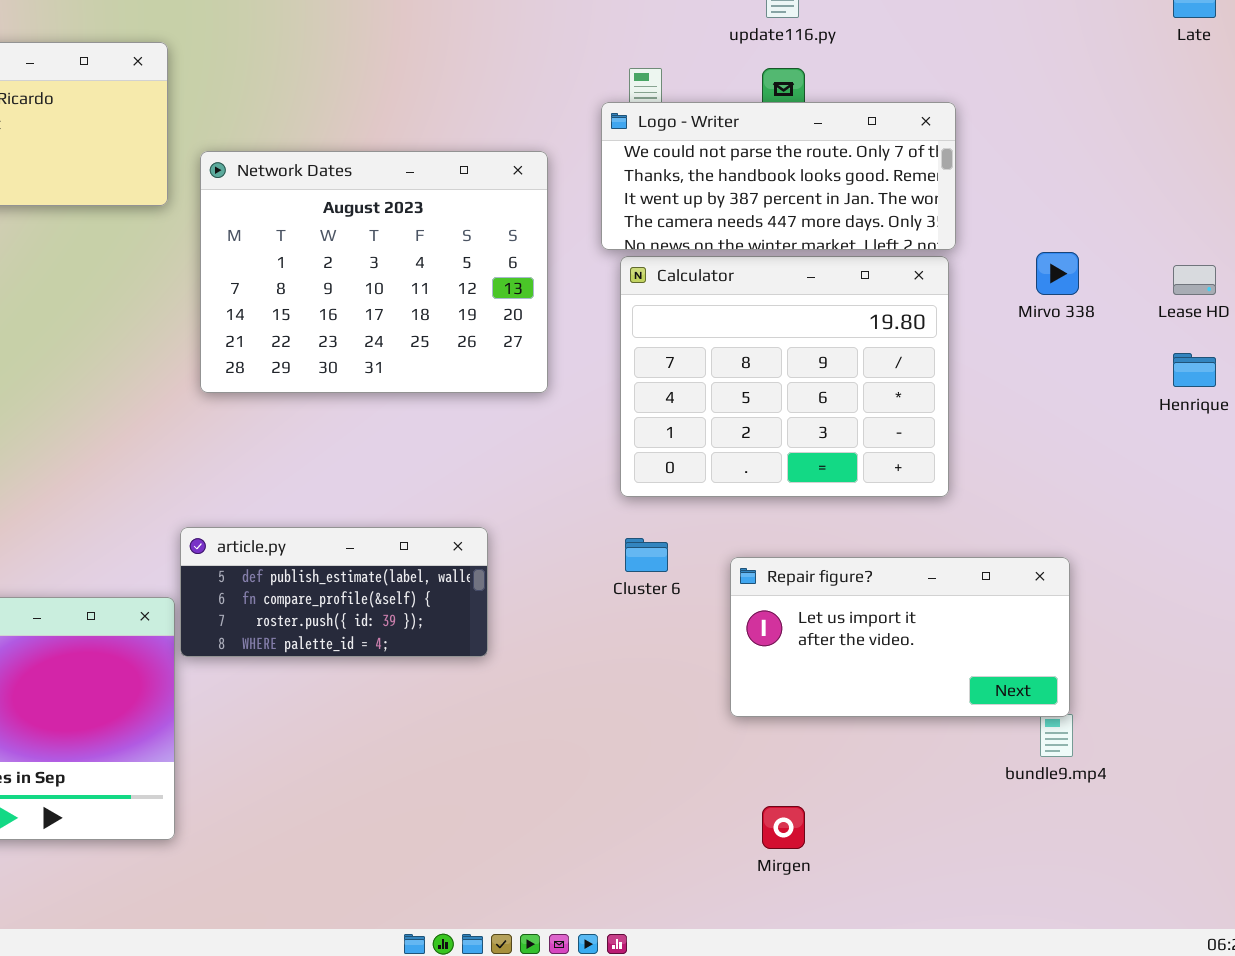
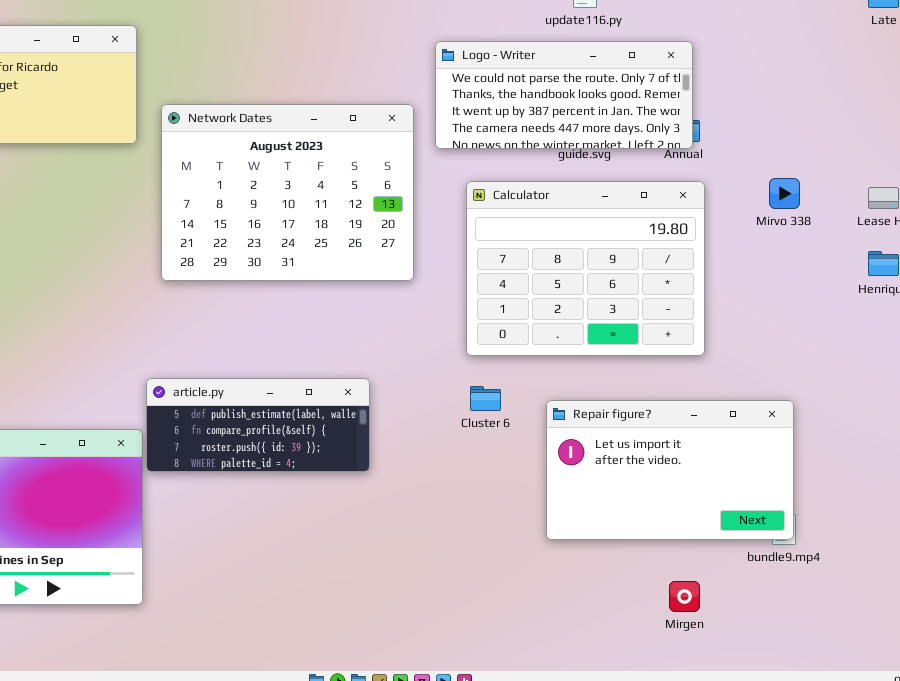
Logo - Writer: [601,102,956,250] -> [435,41,693,149], moved
Repair figure?: [730,557,1070,717] -> [546,400,794,540], resized
Mirgen: [762,806,805,849] -> [669,581,700,612], moved

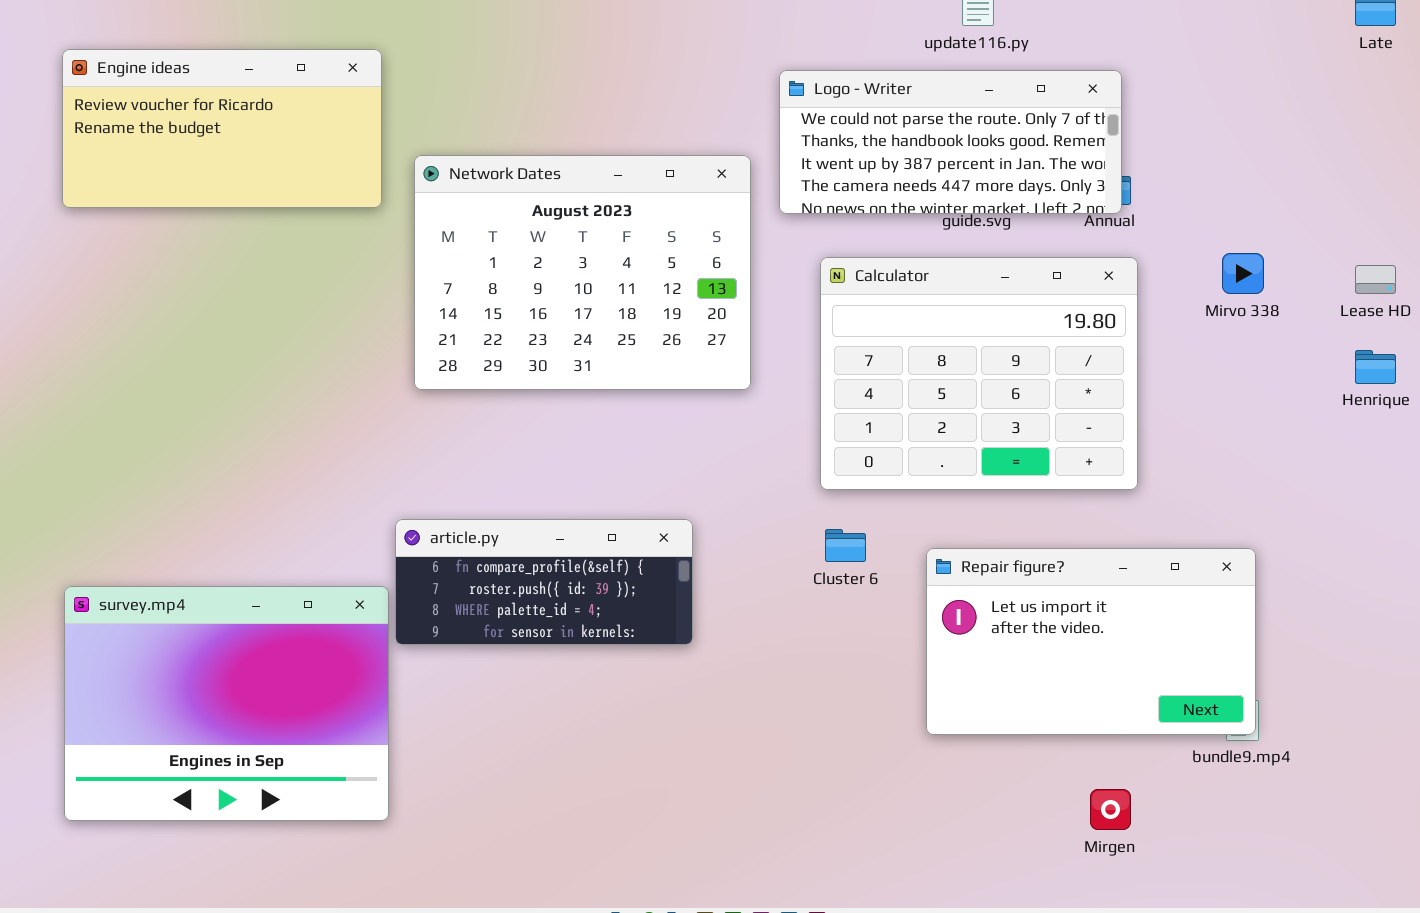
article.py: [146,378,370,472] -> [395,519,693,645], scrolled down 1 row

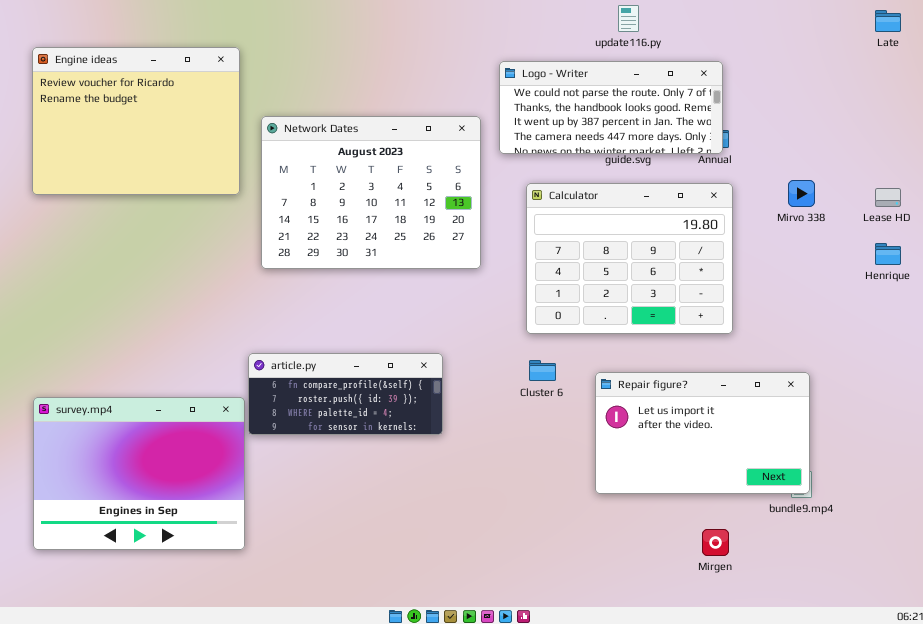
Engine ideas: [62,49,382,208] -> [32,47,240,195], resized

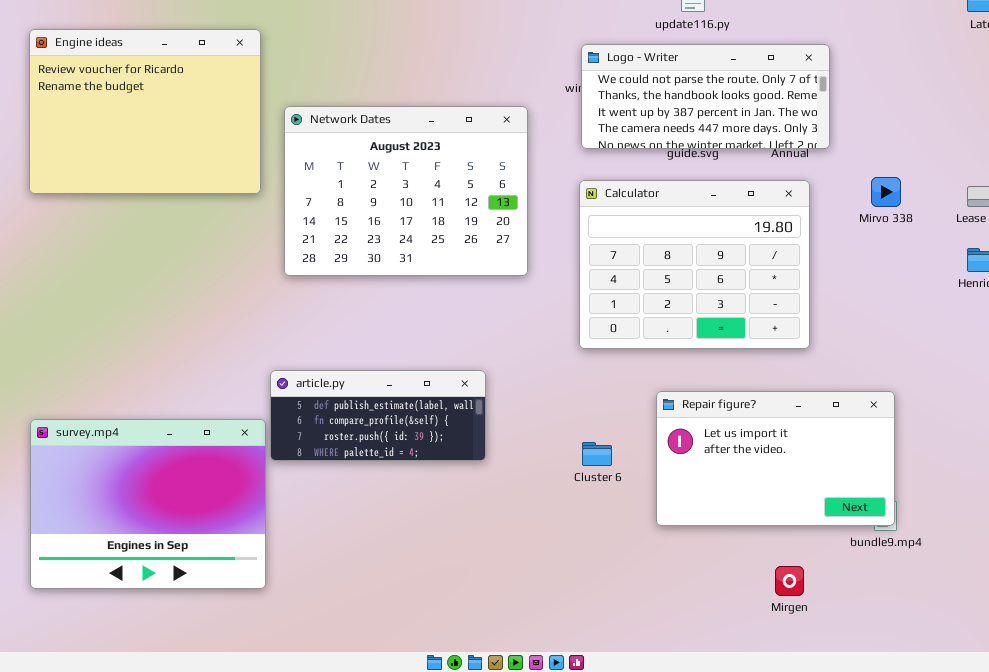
Logo - Writer: [499,61,723,154] -> [581,44,830,149], moved
article.py: [248,353,443,435] -> [270,370,486,461], scrolled up 1 row
Cluster 6: [529,360,556,381] -> [582,442,612,466], moved

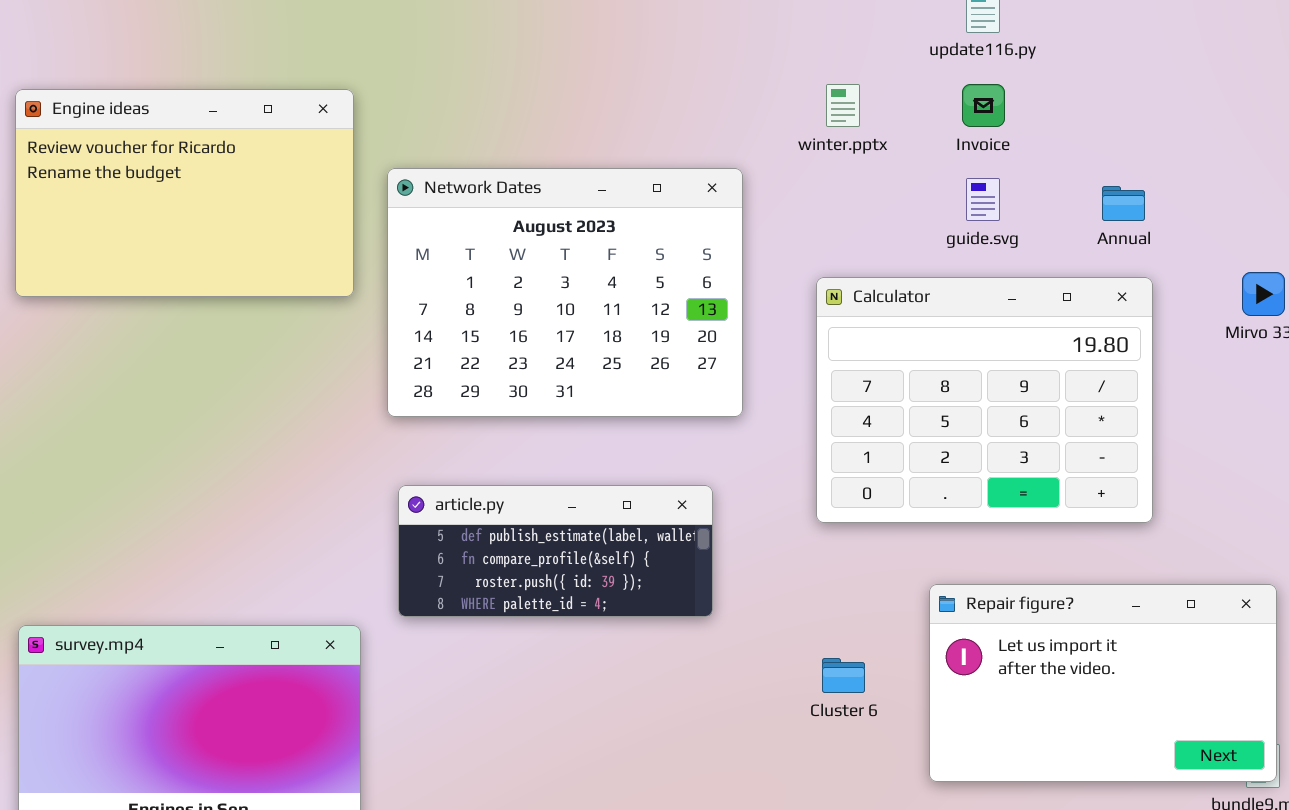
Engine ideas: [29,29,261,194] -> [15,89,354,297], resized
Logo - Writer: [581,44,830,149] -> none, closed
article.py: [270,370,486,461] -> [398,485,713,617], moved

